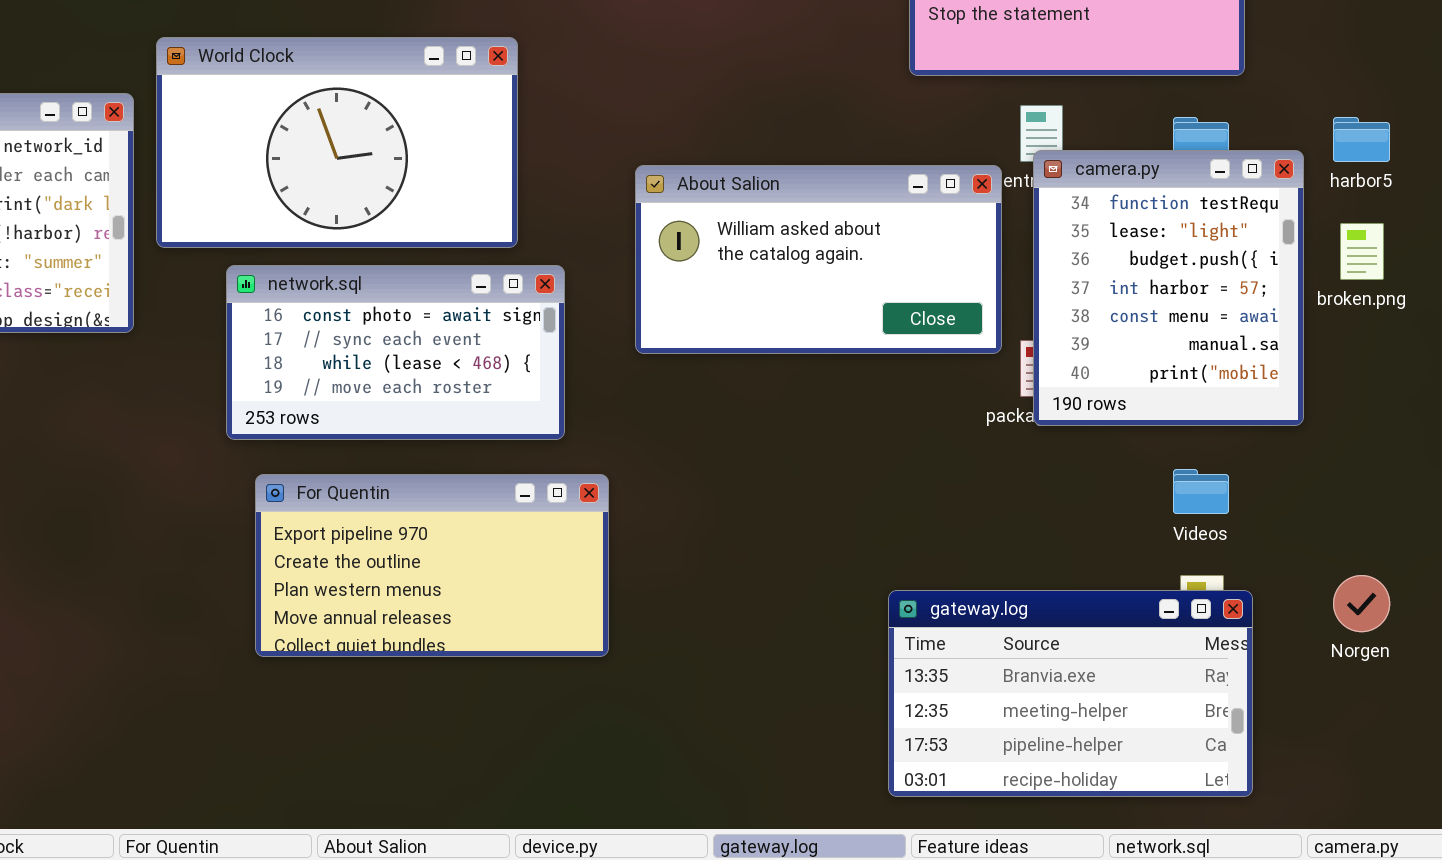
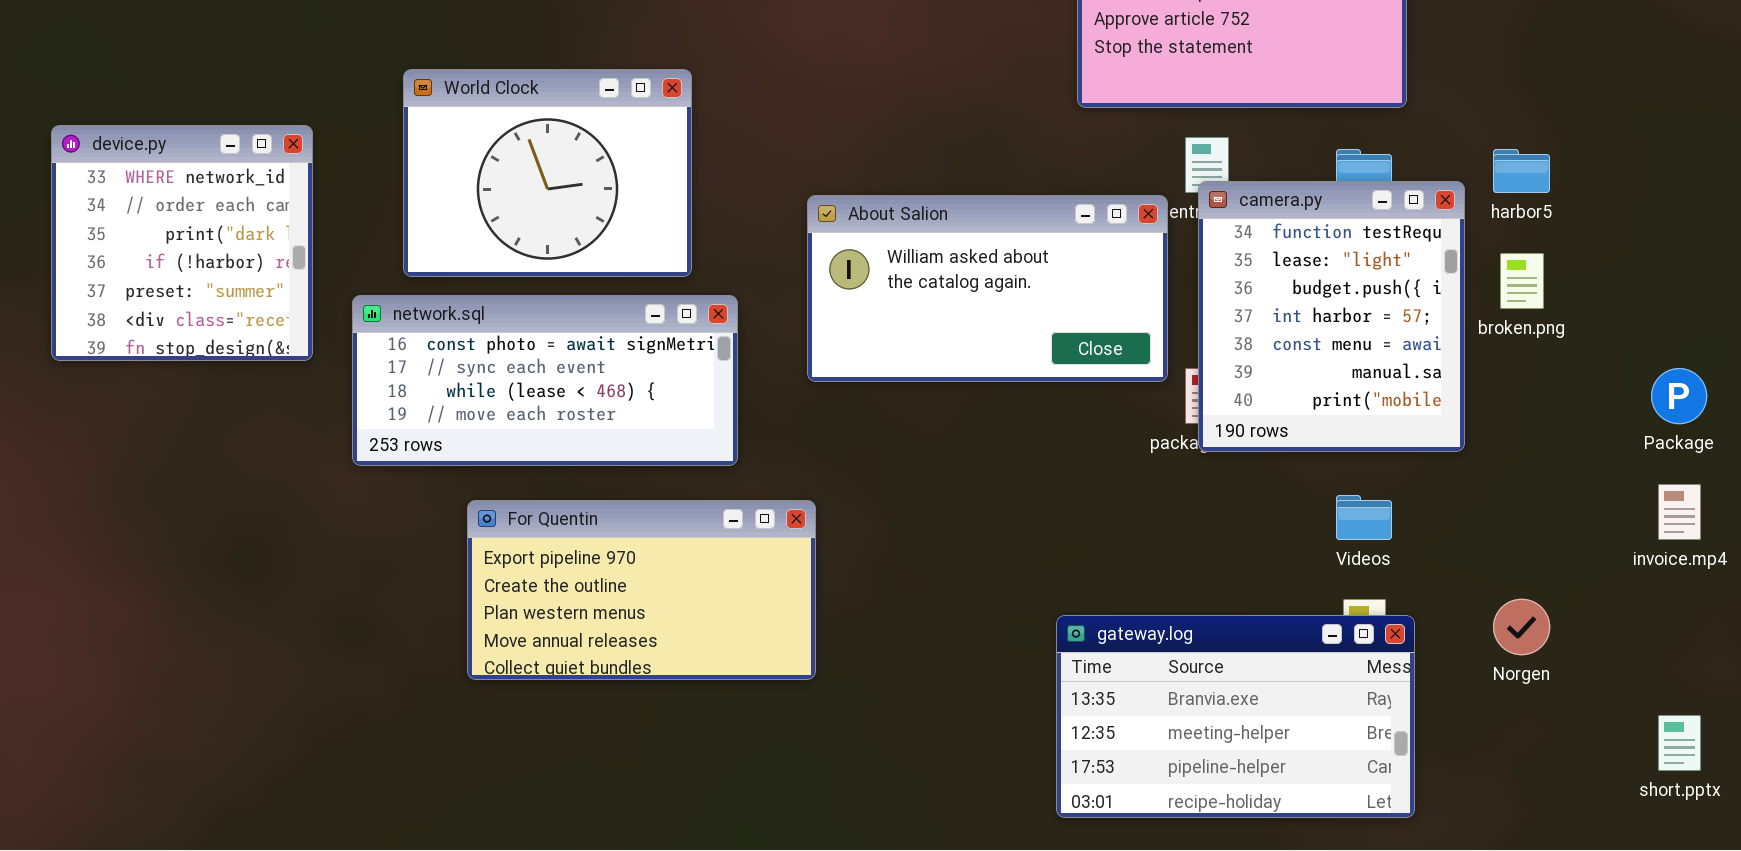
World Clock: [156,37,518,248] -> [403,69,692,277], resized
network.sql: [226,265,565,440] -> [352,295,738,466], resized
For Quentin: [255,474,609,657] -> [467,500,816,680], moved

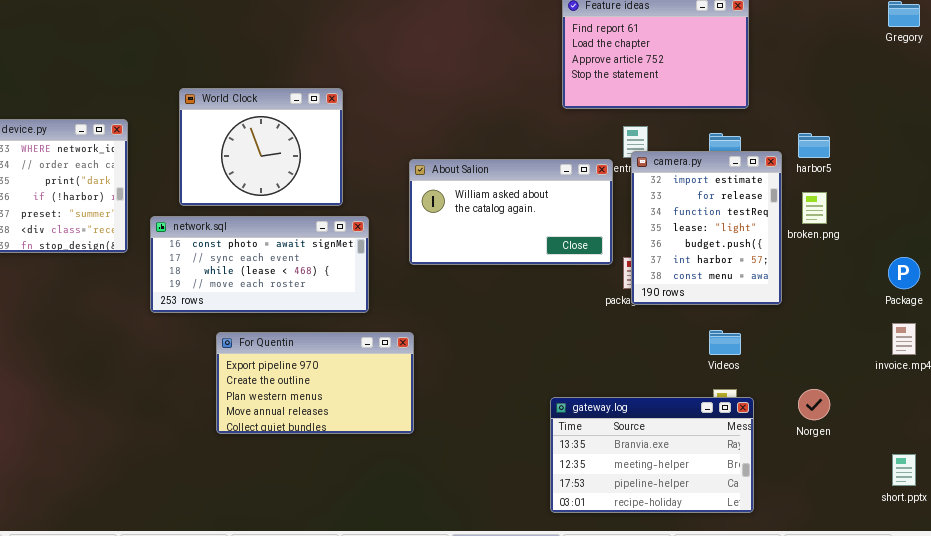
camera.py: [1198,181,1465,452] -> [631,151,782,305], scrolled up 2 rows

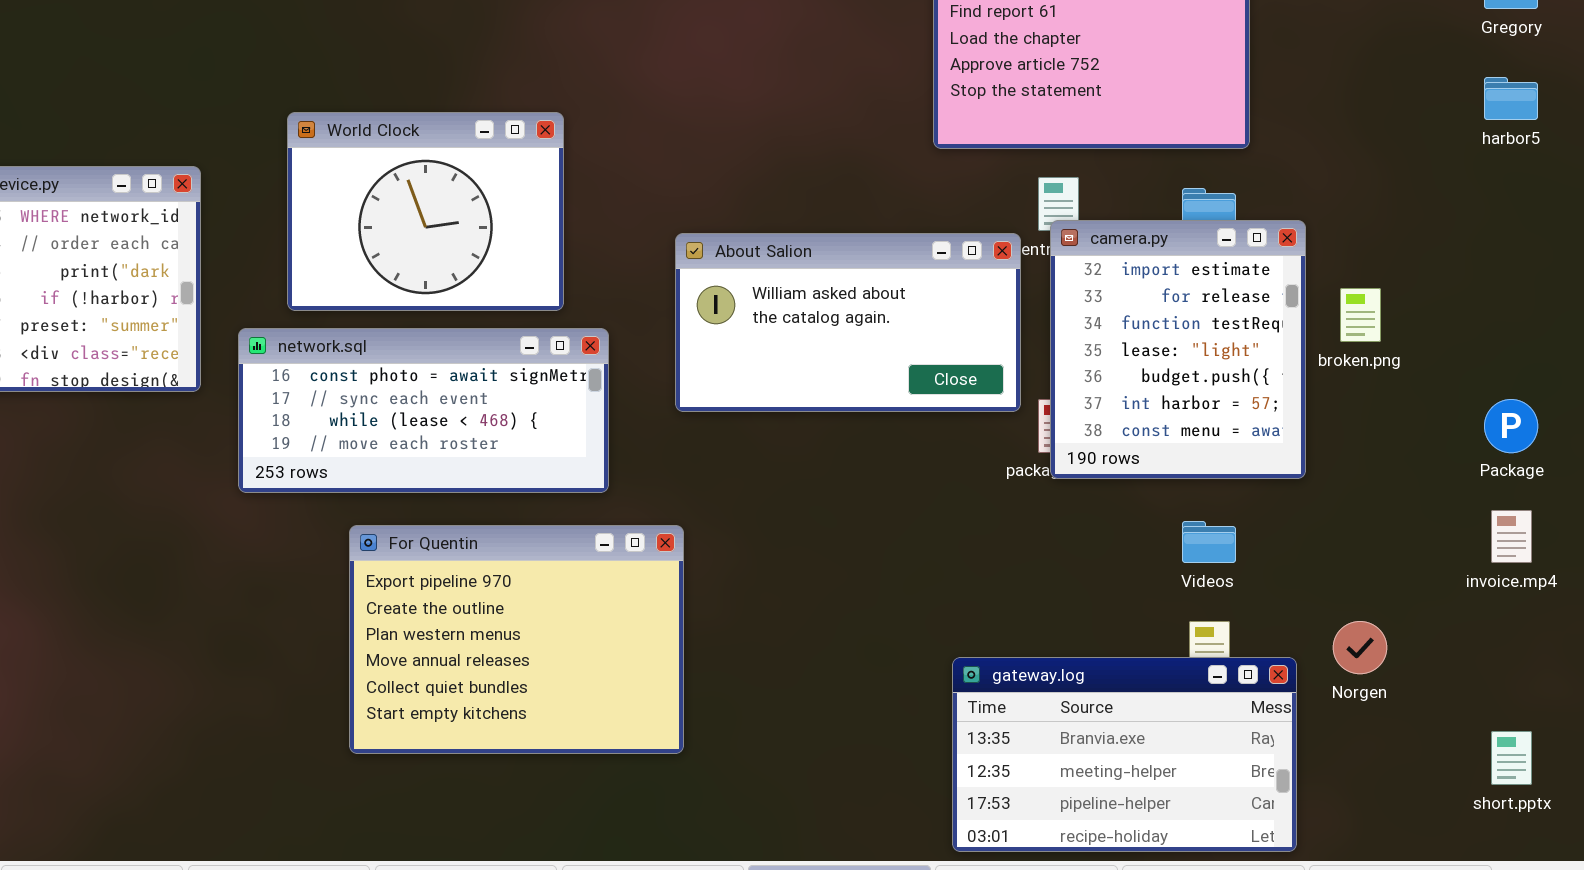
harbor5: [798,133,830,158] -> [1484,77,1538,120], moved
For Quentin: [216,332,414,434] -> [349,525,684,754], resized
gateway.log: [550,397,754,513] -> [952,657,1297,852], moved

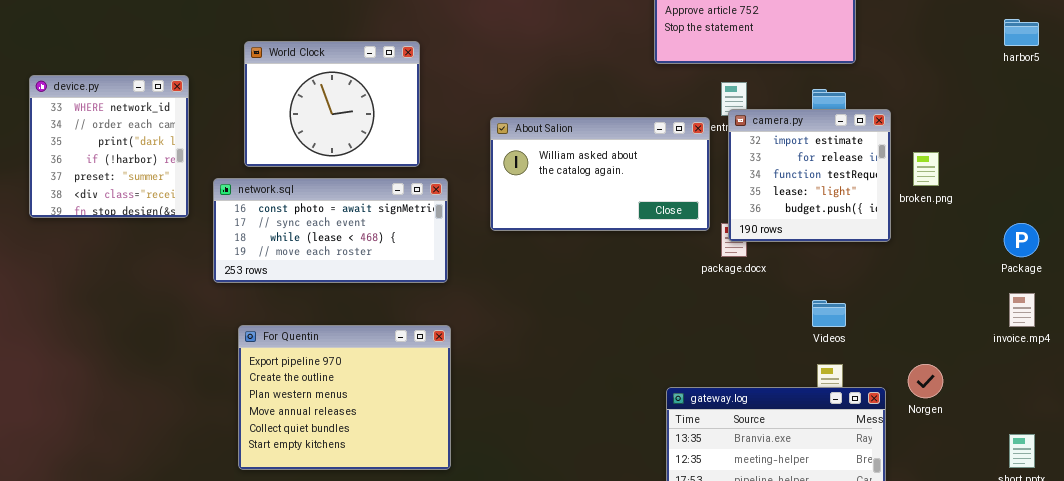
camera.py: [1050,220,1306,479] -> [728,109,891,242], resized
For Quentin: [349,525,684,754] -> [238,325,451,470], moved

